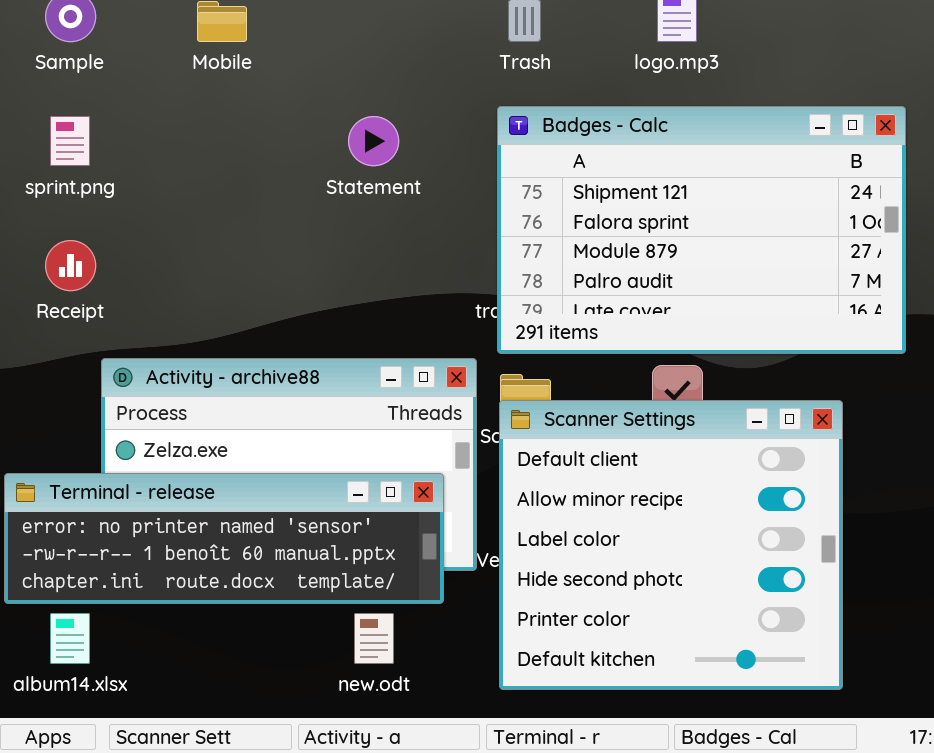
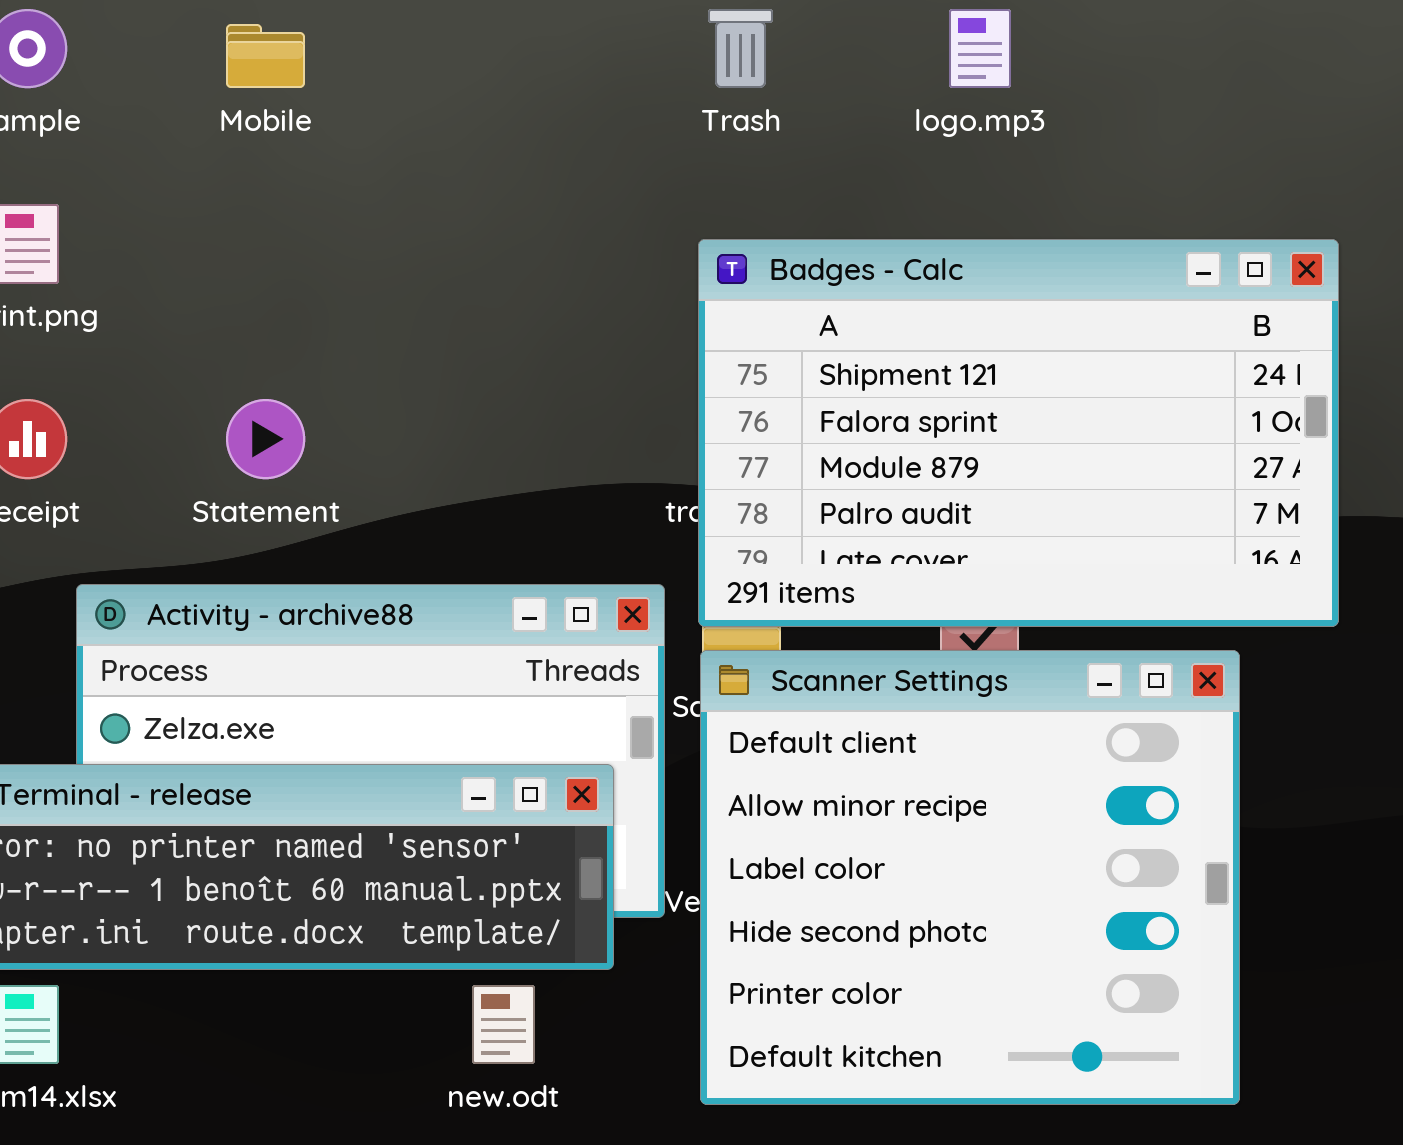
Badges - Calc: [497,106,906,354] -> [698,239,1339,627], moved
Statement: [348,116,399,166] -> [226,399,305,479], moved

